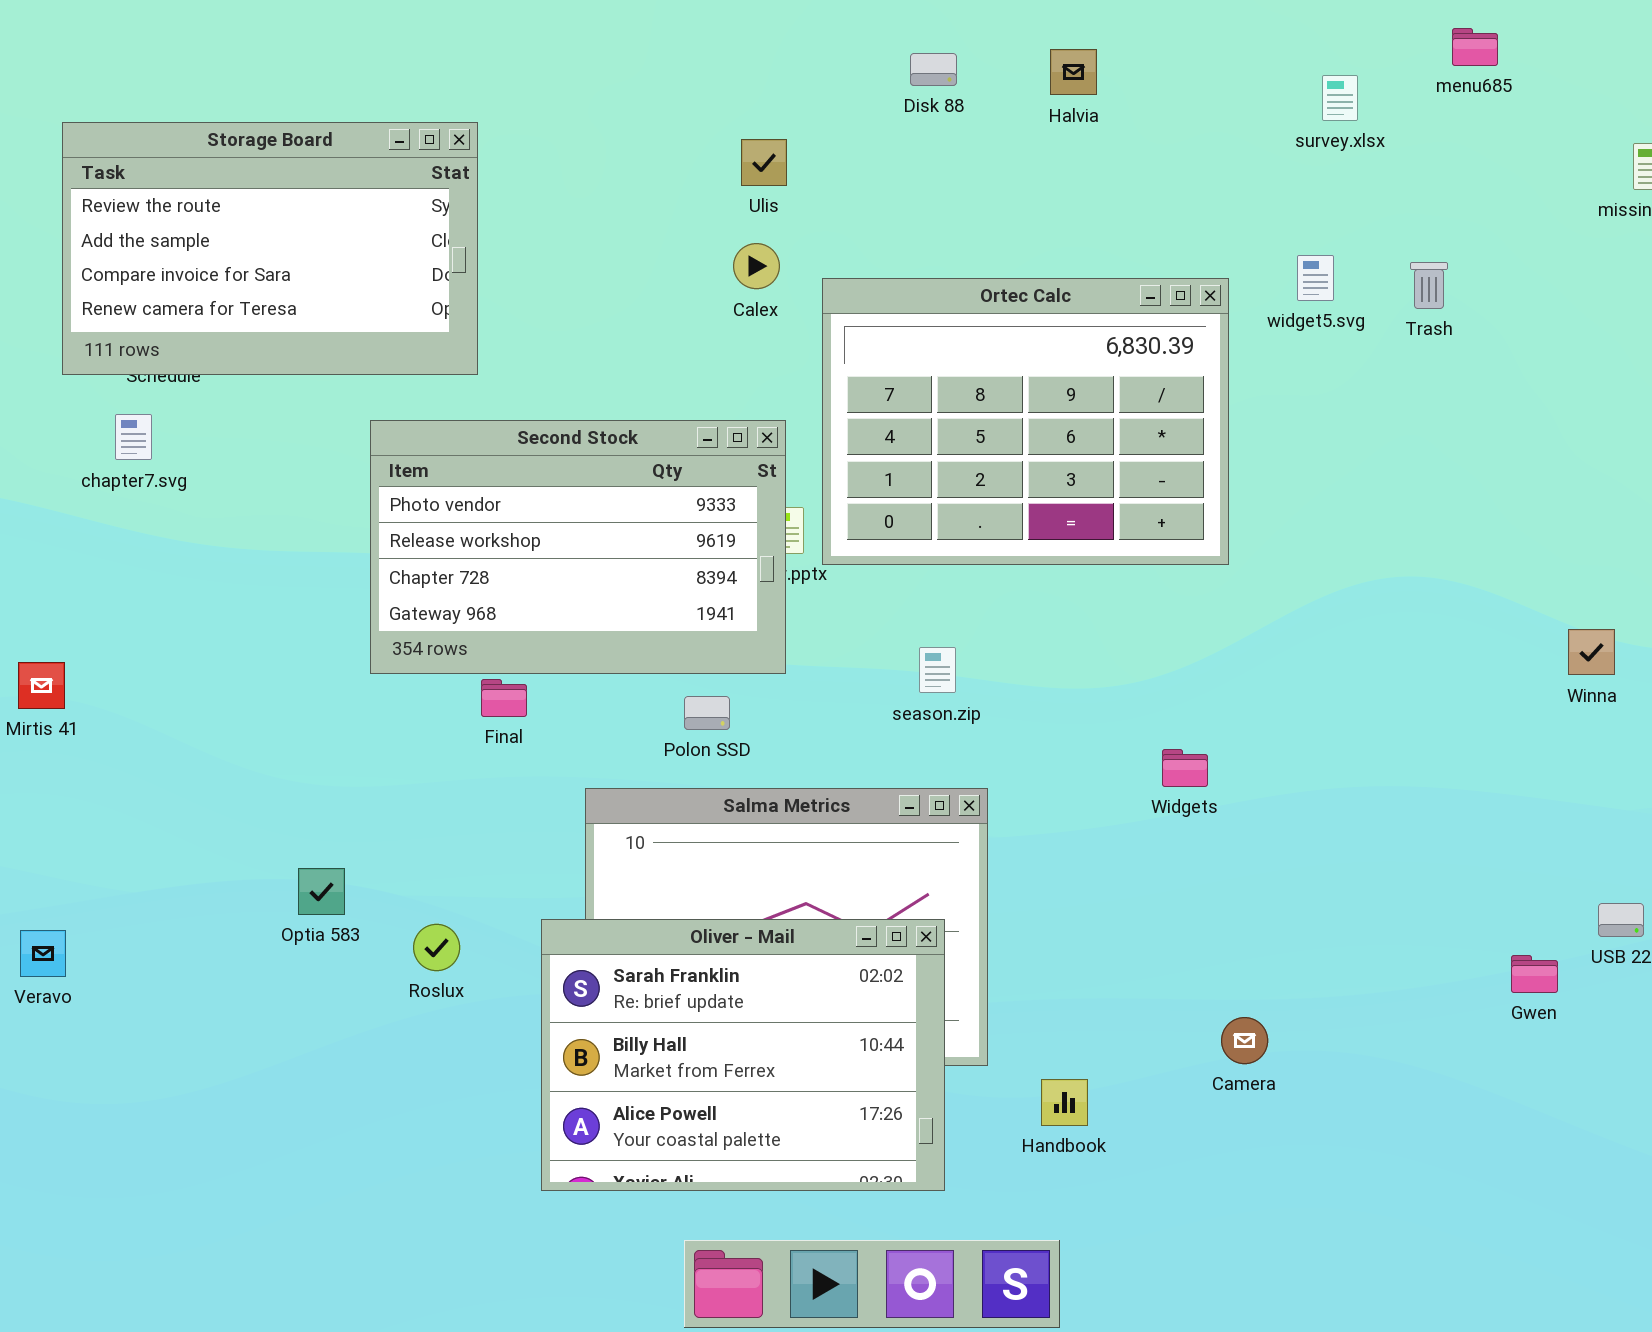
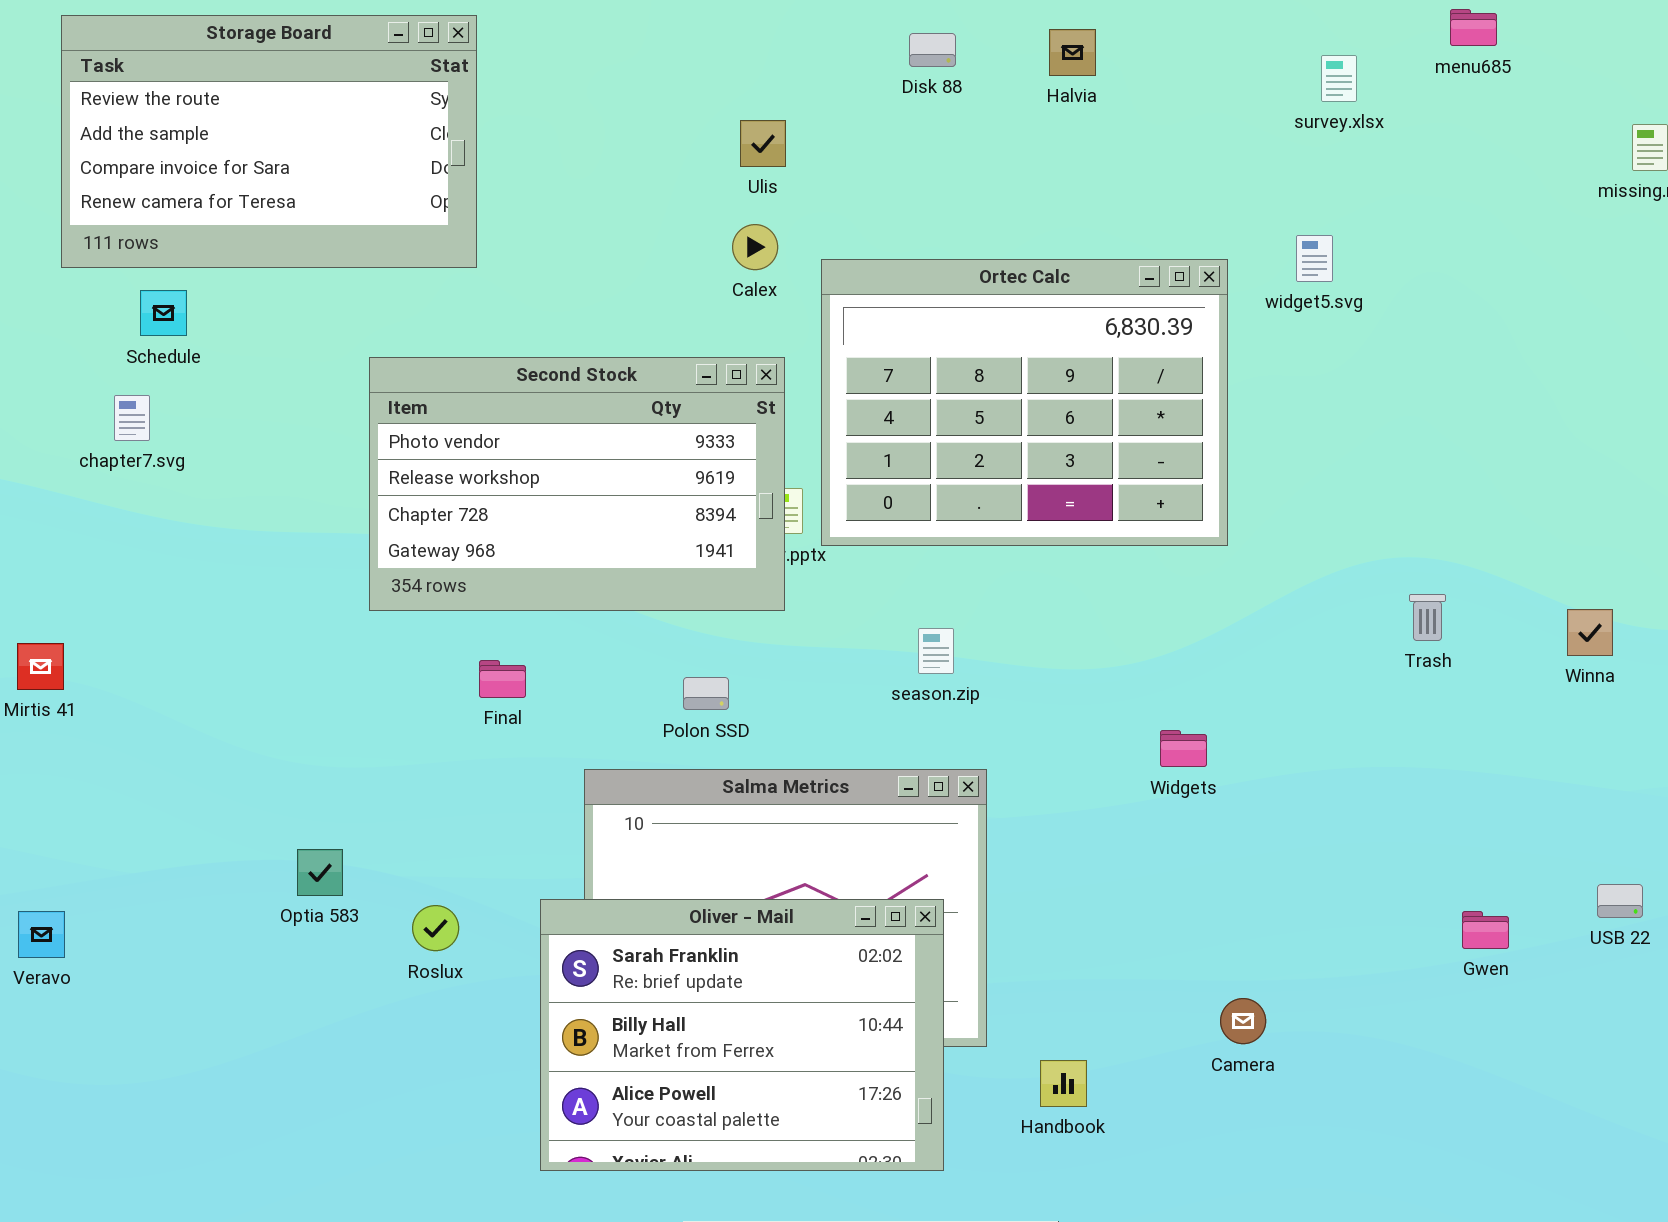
Storage Board: [62,122,478,375] -> [61,15,477,268], moved
Trash: [1410,262,1448,309] -> [1409,594,1446,641], moved
Second Stock: [370,420,786,674] -> [369,357,785,611], moved
Gwen: [1511,955,1558,993] -> [1462,911,1509,949], moved

